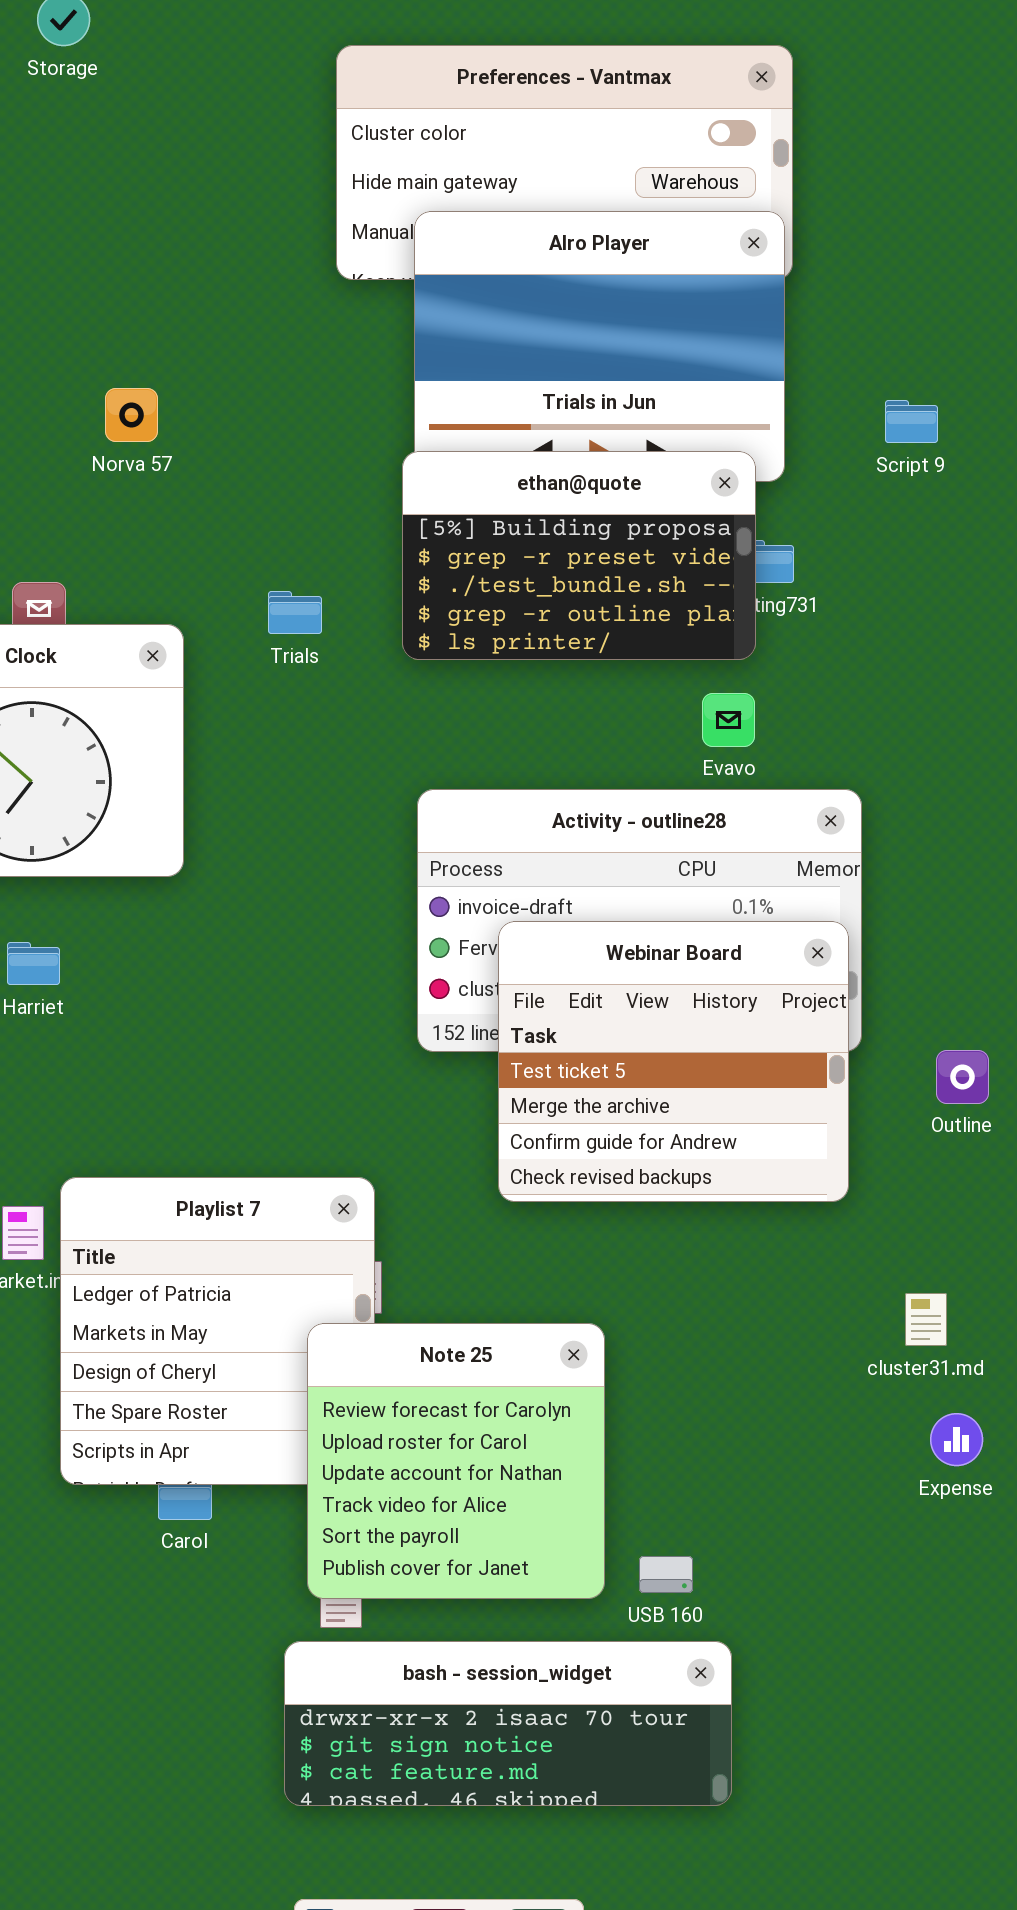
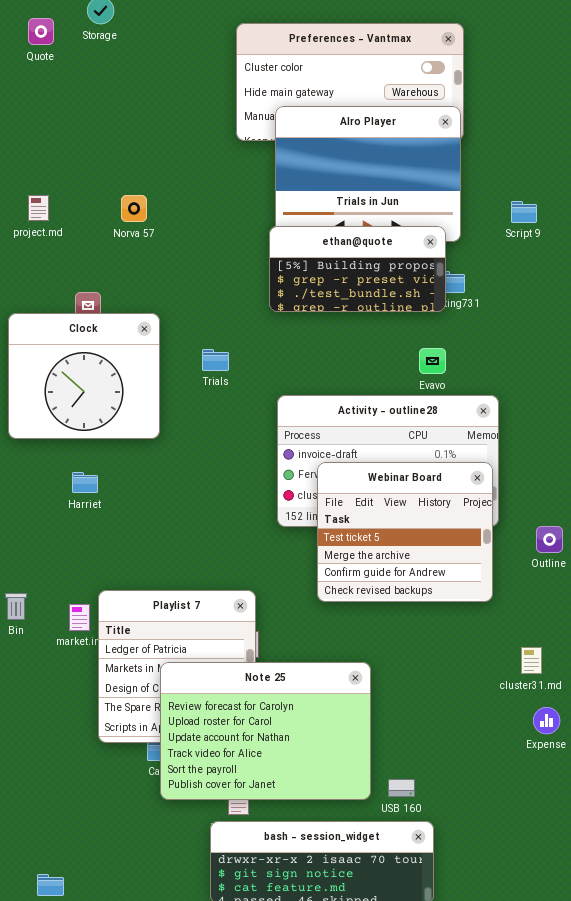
ethan@quote: [402,451,756,660] -> [269,226,446,312], resized
Trials: [268,591,322,634] -> [202,349,229,371], moved
Note 25: [307,1323,605,1599] -> [160,662,371,800], resized

